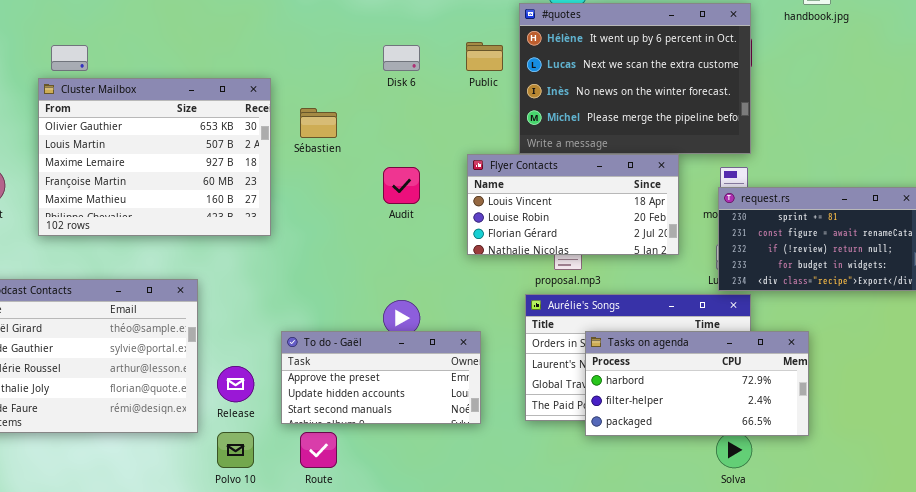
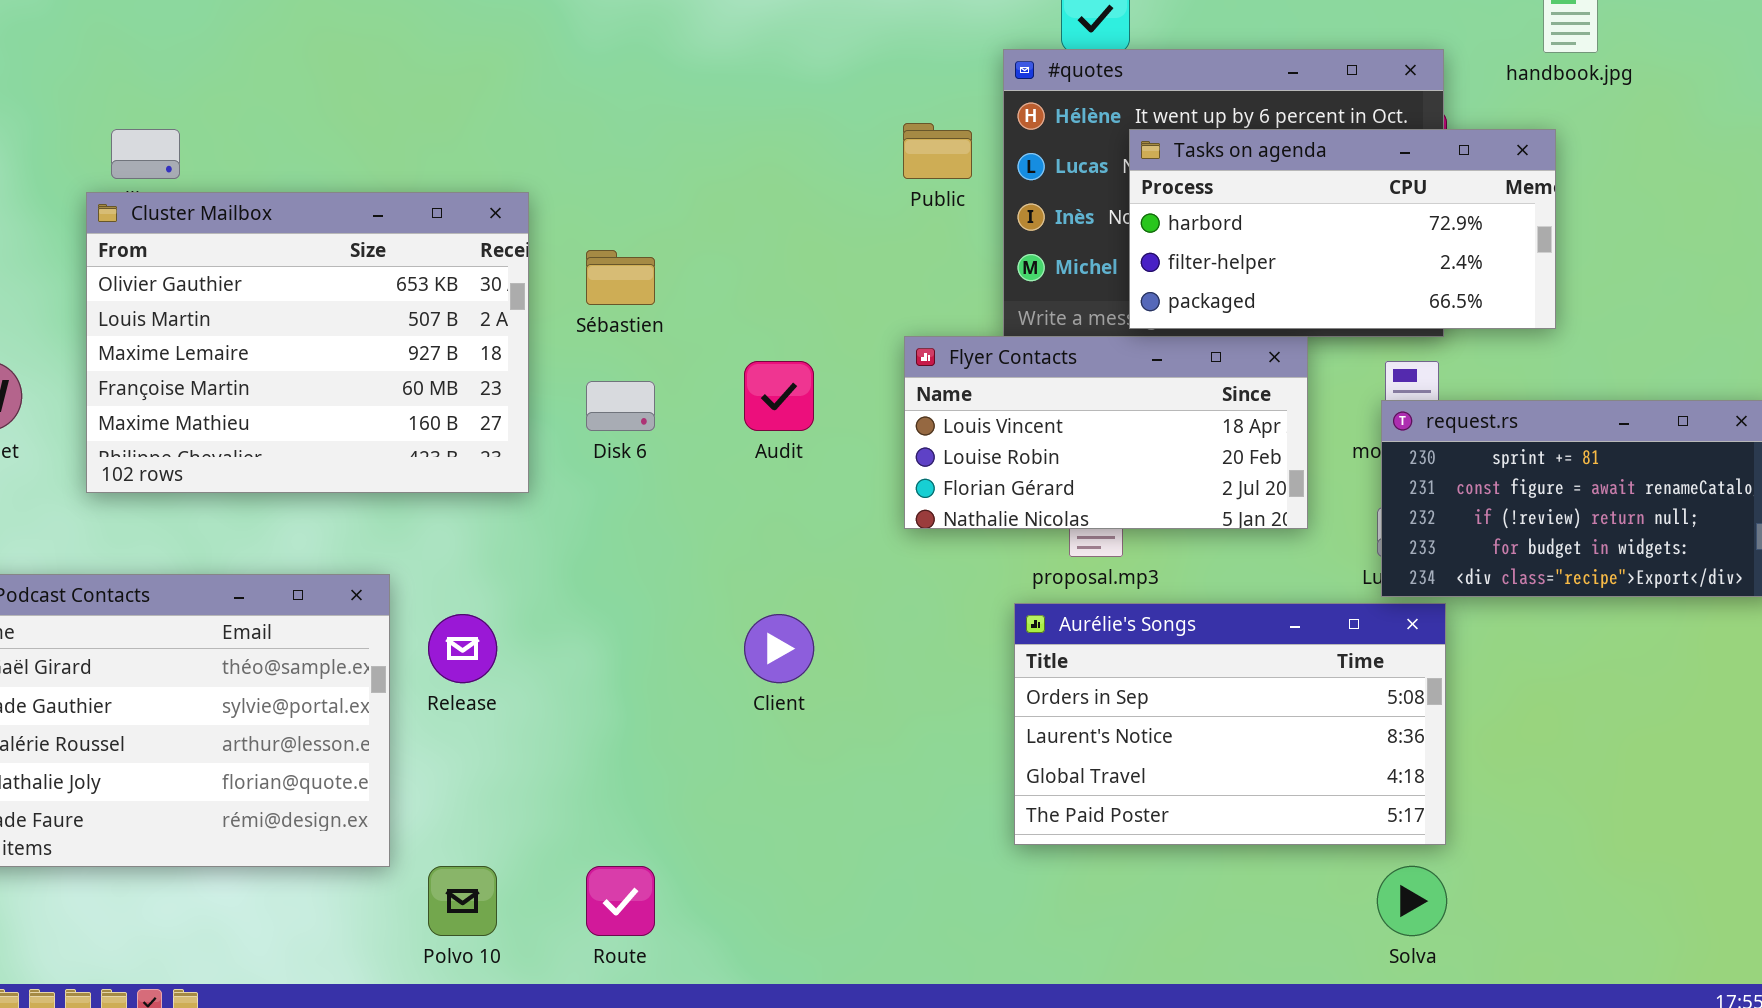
Disk 6: [383,45,420,71] -> [586,381,655,431], moved
To do - Gaël: [281,331,481,424] -> none, closed
Tasks on agenda: [585,331,809,436] -> [1129,129,1556,329], moved
Release: [217,366,254,402] -> [428,614,497,683], moved

